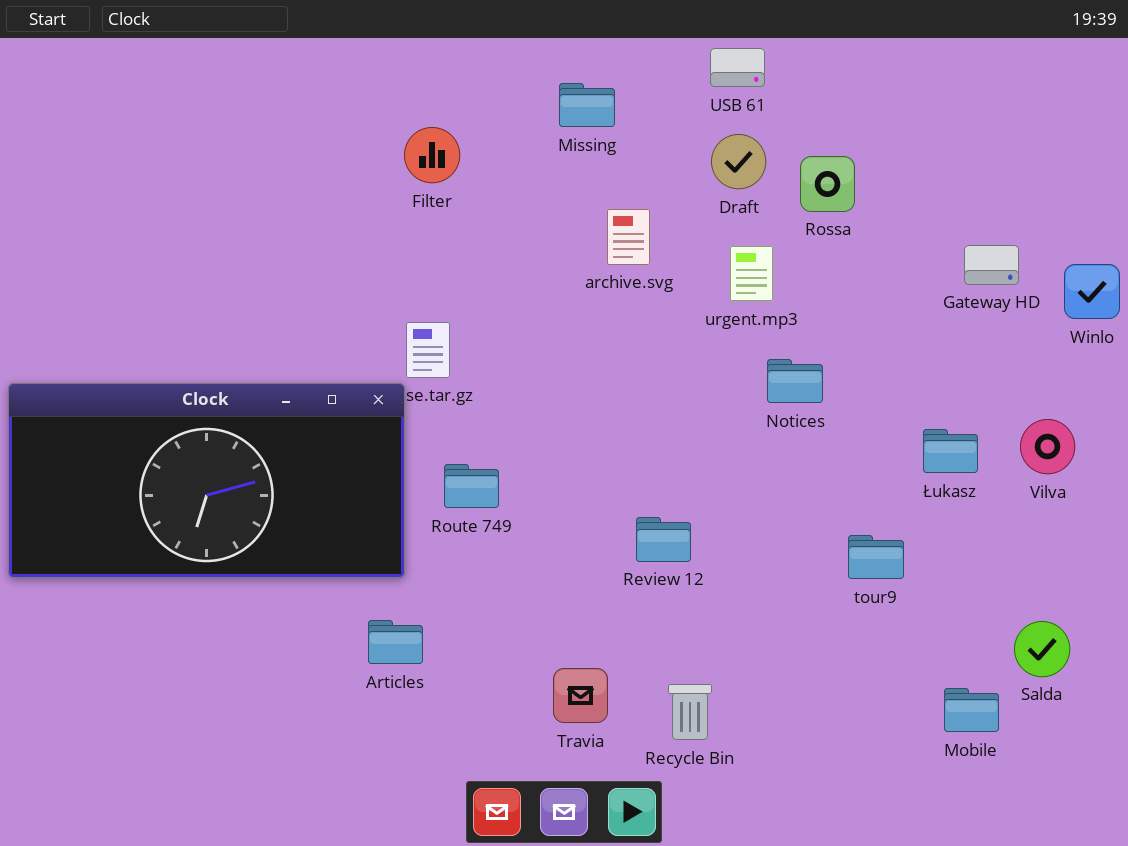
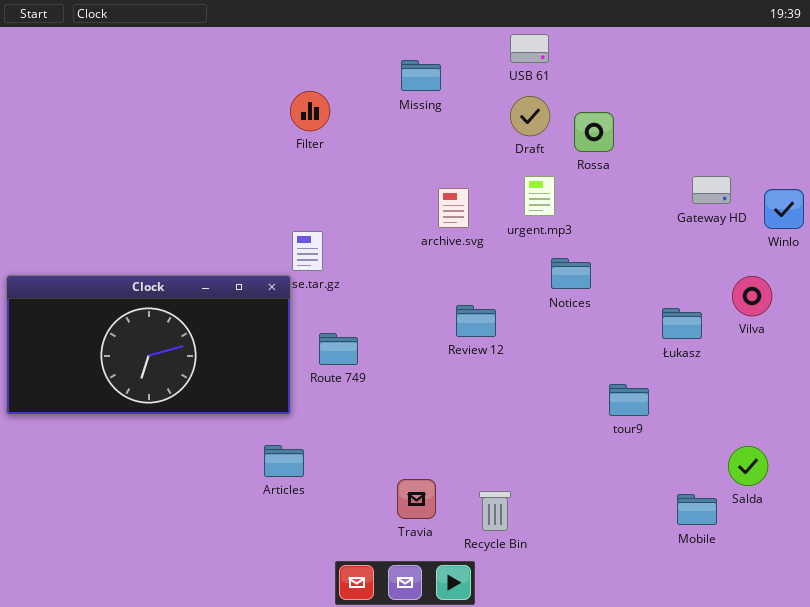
archive.svg: [607,209,650,265] -> [438,188,469,228], moved
Vilva: [1020,419,1075,474] -> [732,276,772,316], moved
Review 12: [636,517,691,562] -> [456,305,496,337], moved

